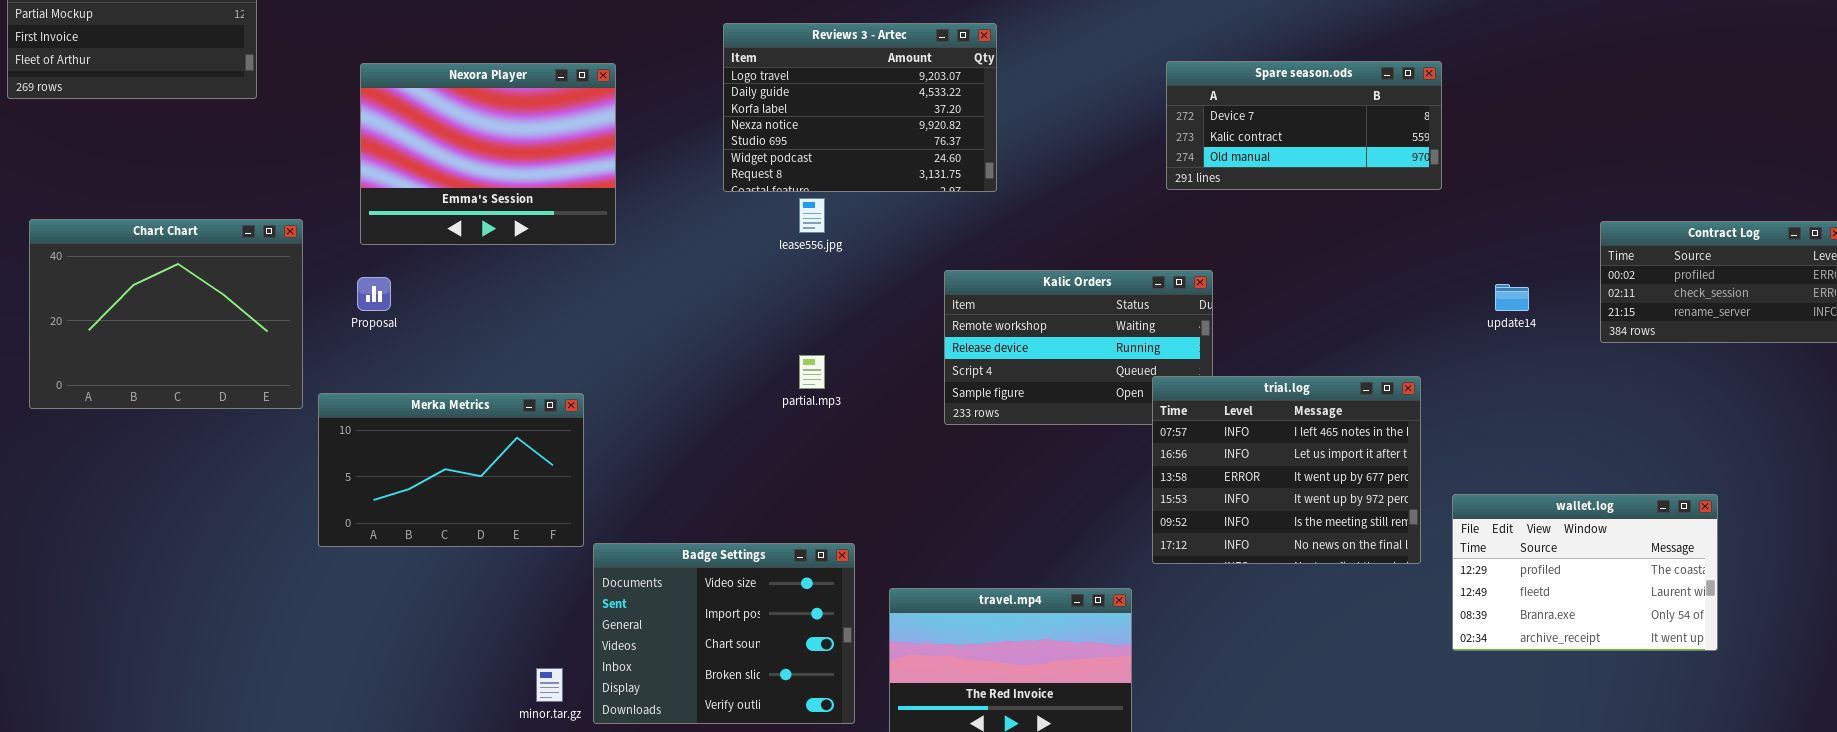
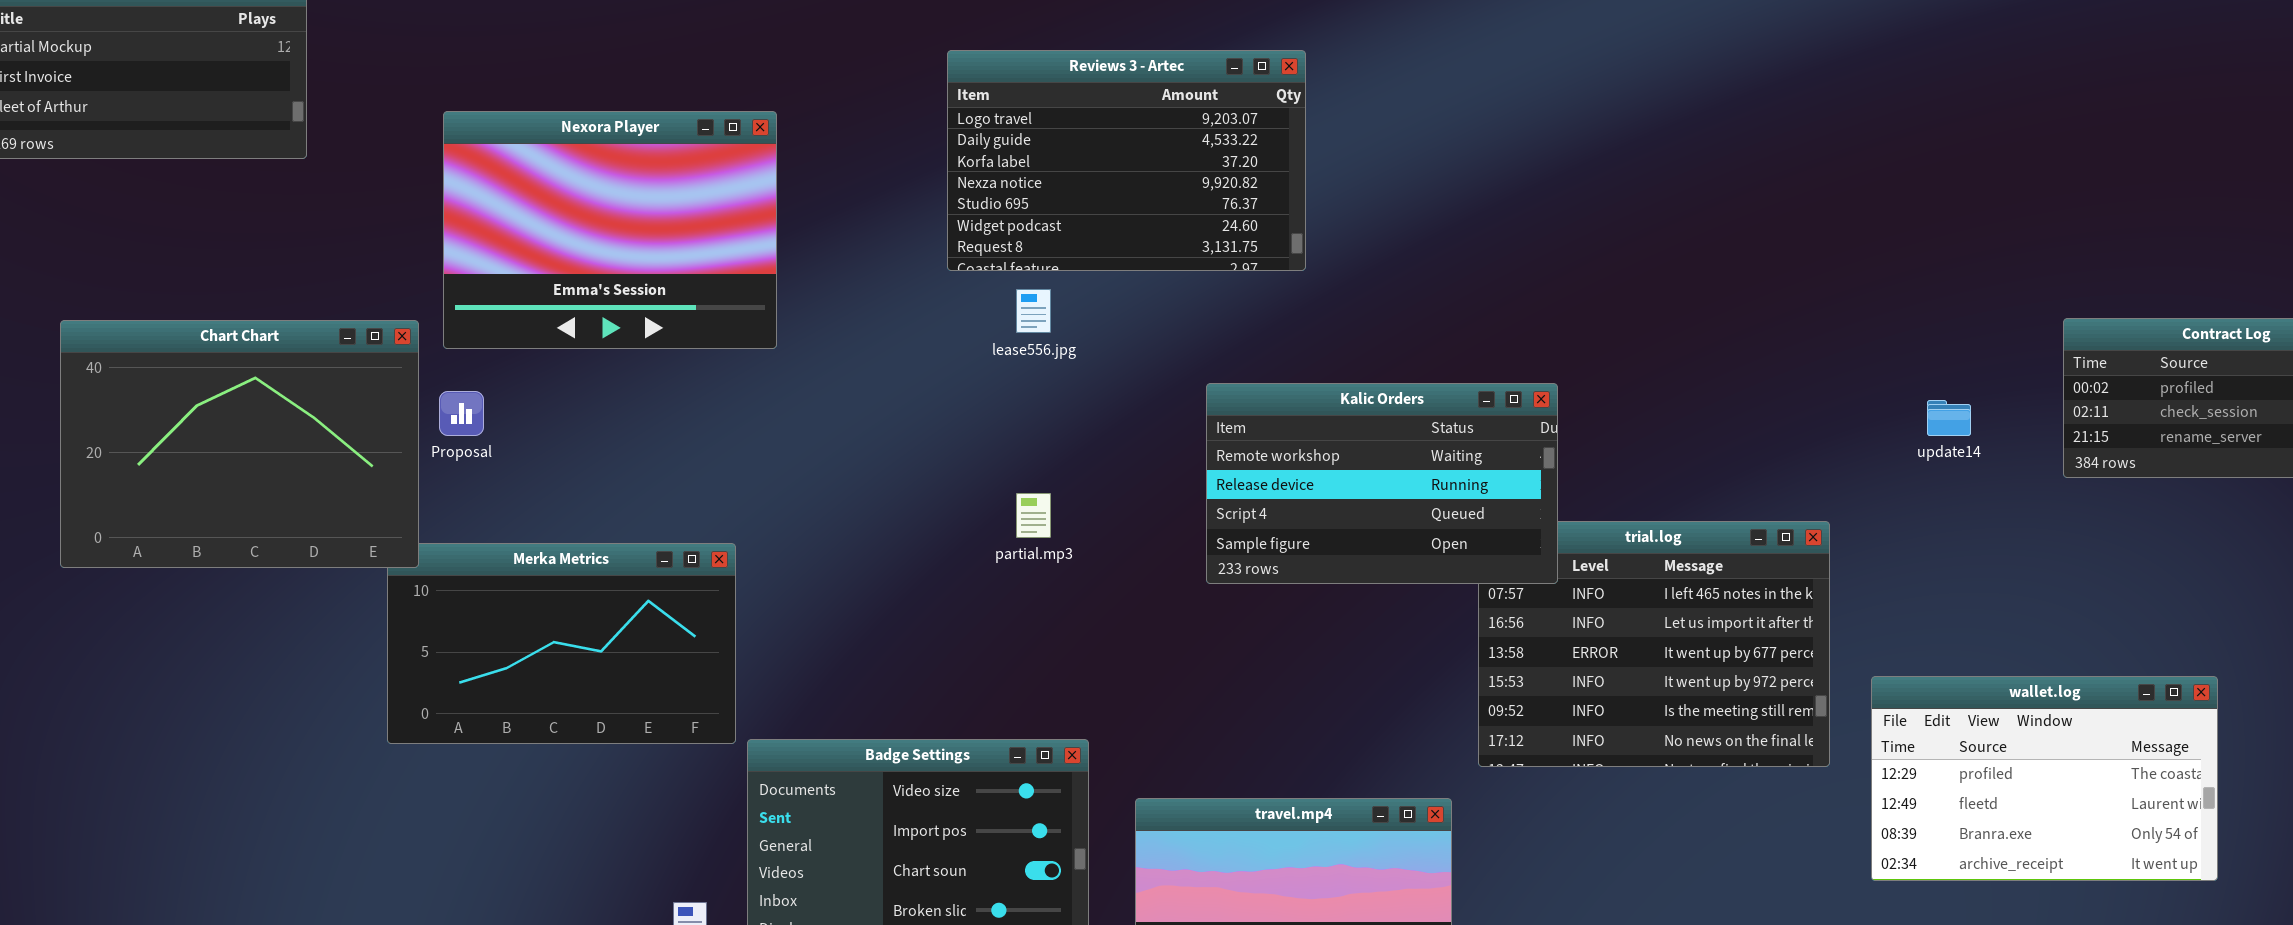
Reviews 3 - Artec: [723,23,997,192] -> [947,50,1306,271], moved
Spare season.ods: [1166,61,1442,190] -> none, closed
Chart Chart: [29,219,303,409] -> [60,320,419,568], moved
Kalic Orders: [944,270,1213,425] -> [1206,383,1558,584], raised

